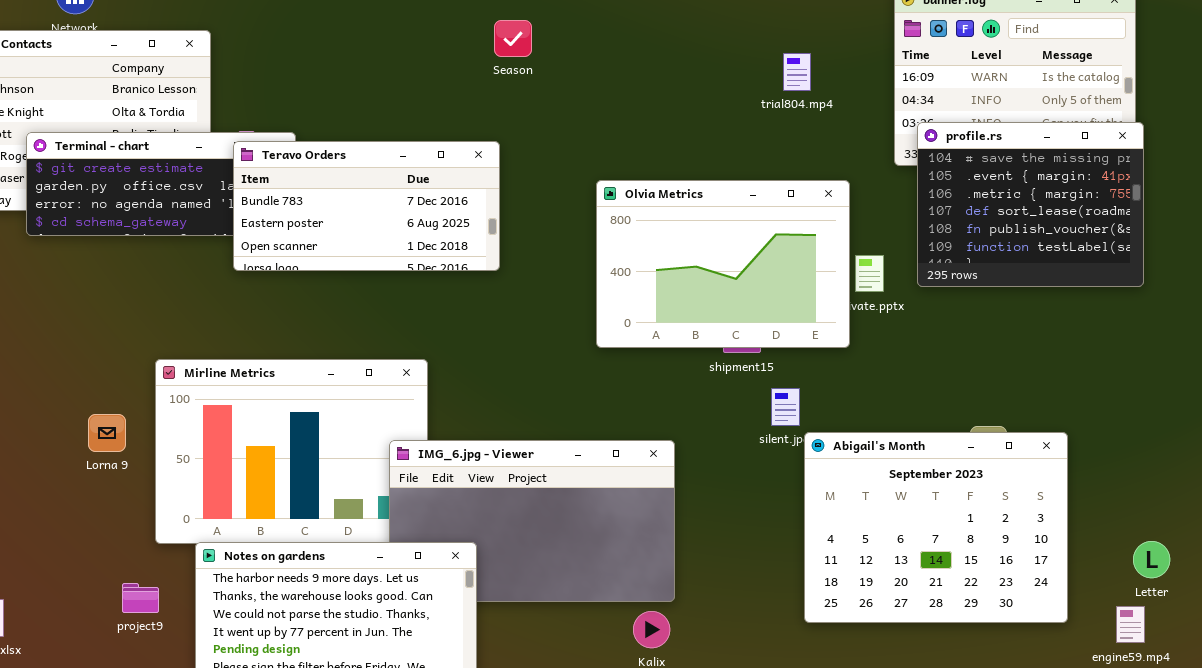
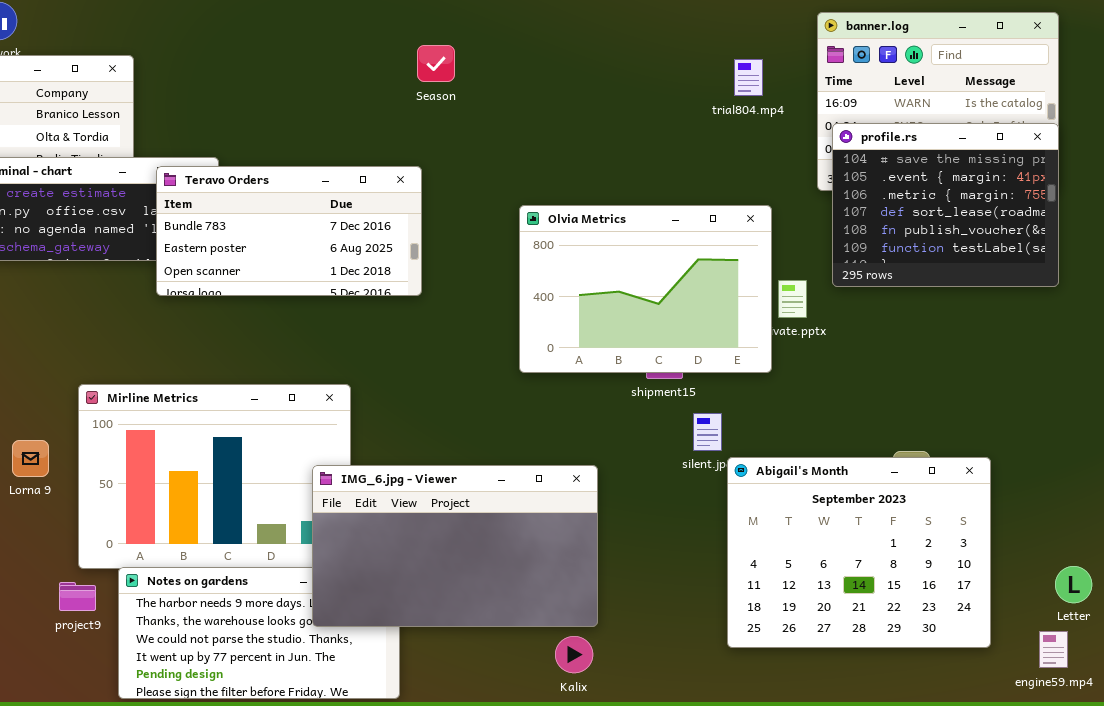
trial804.mp4: [783,53,811,91] -> [734,59,763,96], moved
profile.rs: [917,122,1144,287] -> [832,123,1059,287], moved
IMG_6.jpg - Viewer: [389,440,675,602] -> [312,465,598,627], raised
project9: [122,583,159,613] -> [59,582,96,611], moved

